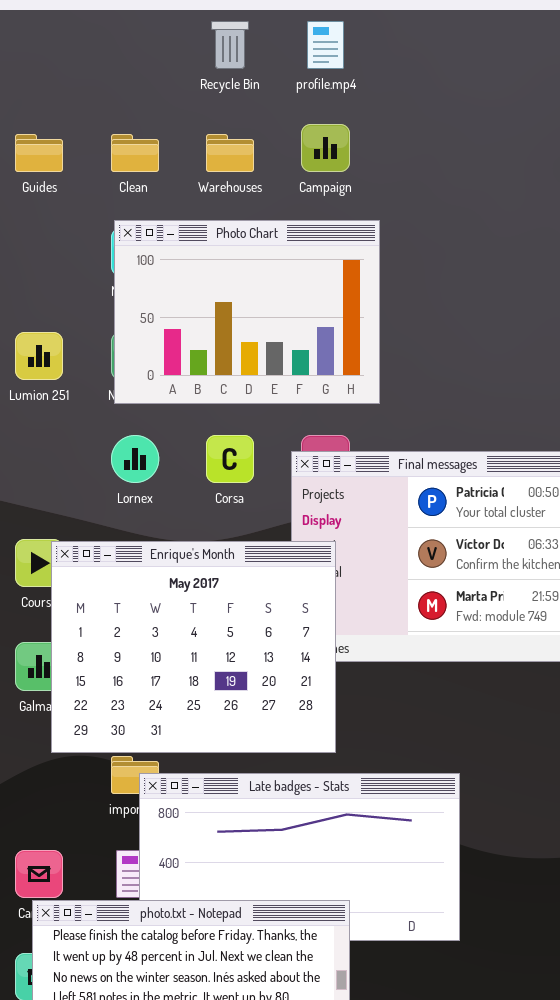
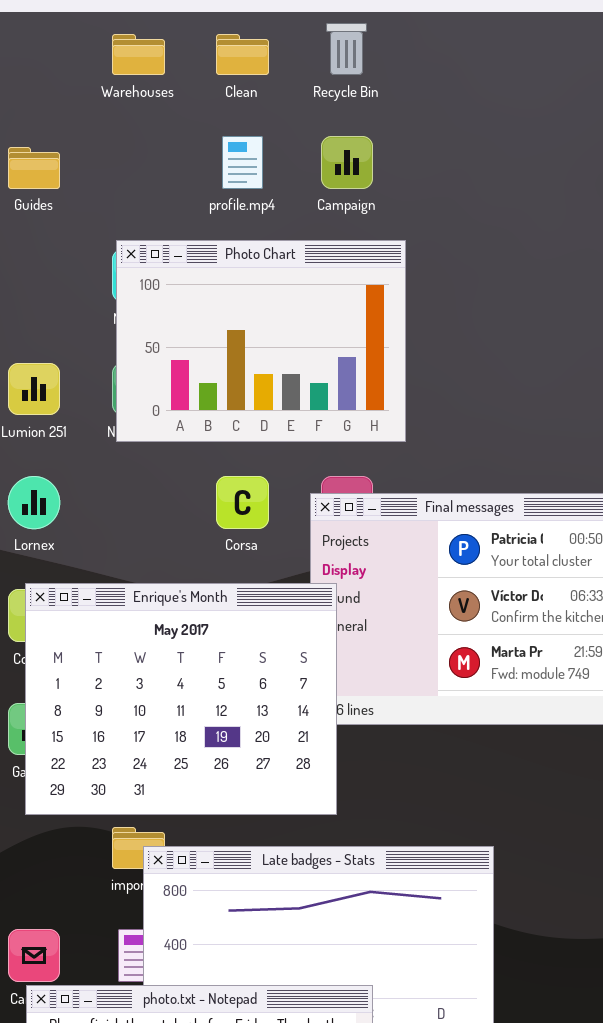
Recycle Bin: [211,21,249,69] -> [326,23,367,75], moved
profile.mp4: [307,21,344,69] -> [222,136,263,189], moved
Clean: [111,134,159,172] -> [216,34,269,75], moved
Warehouses: [206,134,254,172] -> [112,34,165,75], moved
Lornex: [111,435,159,483] -> [8,476,60,529], moved
Enrique's Month: [51,541,336,753] -> [25,583,337,815], moved

